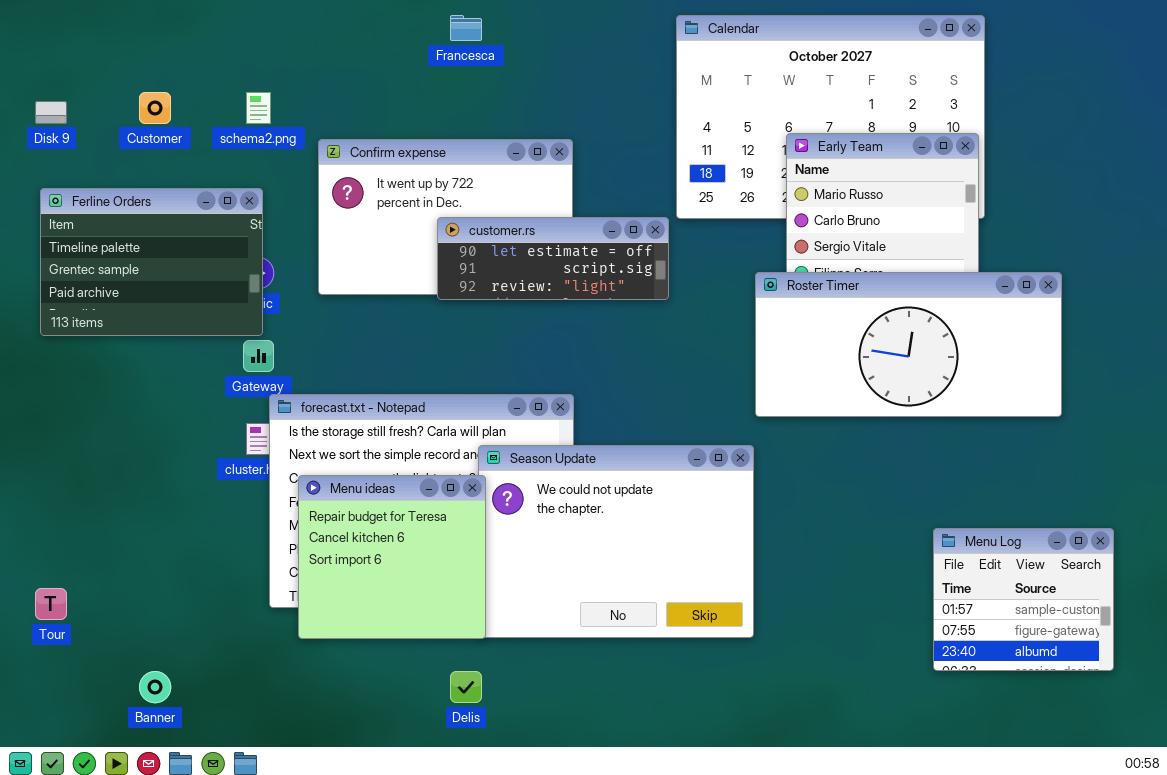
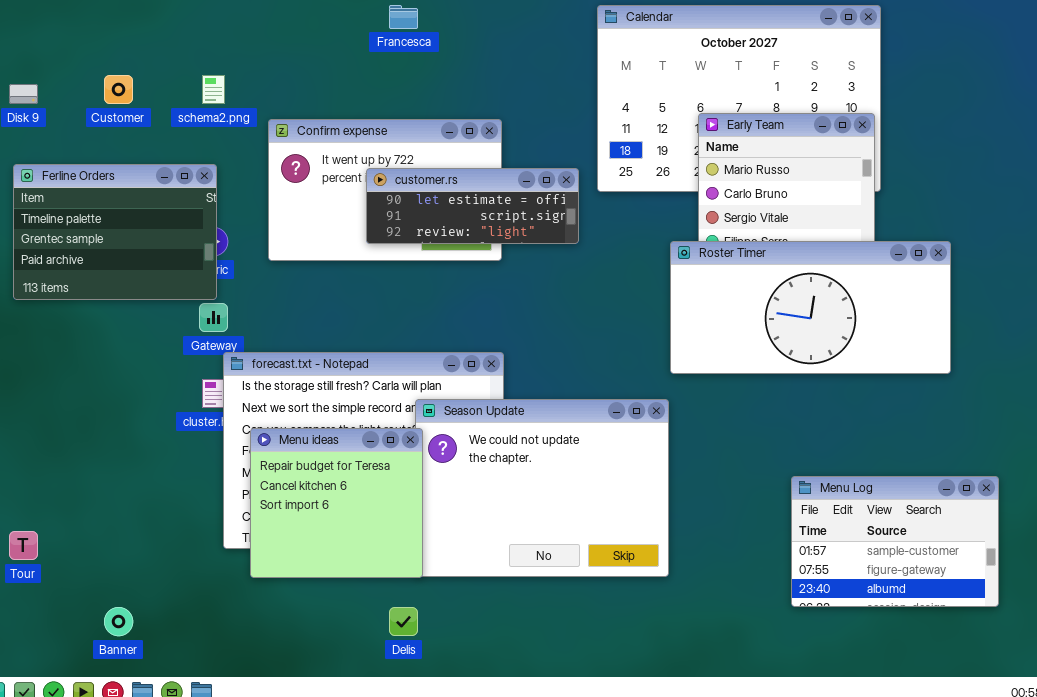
customer.rs: [437,217,669,300] -> [366,168,579,244], moved
Menu Log: [933,528,1114,671] -> [791,476,999,607], resized

